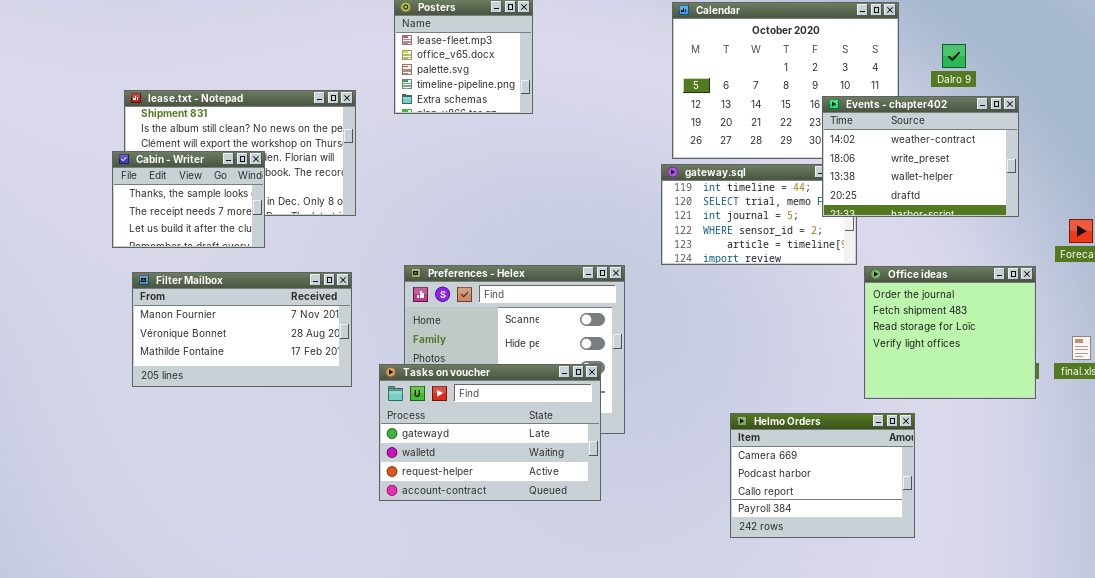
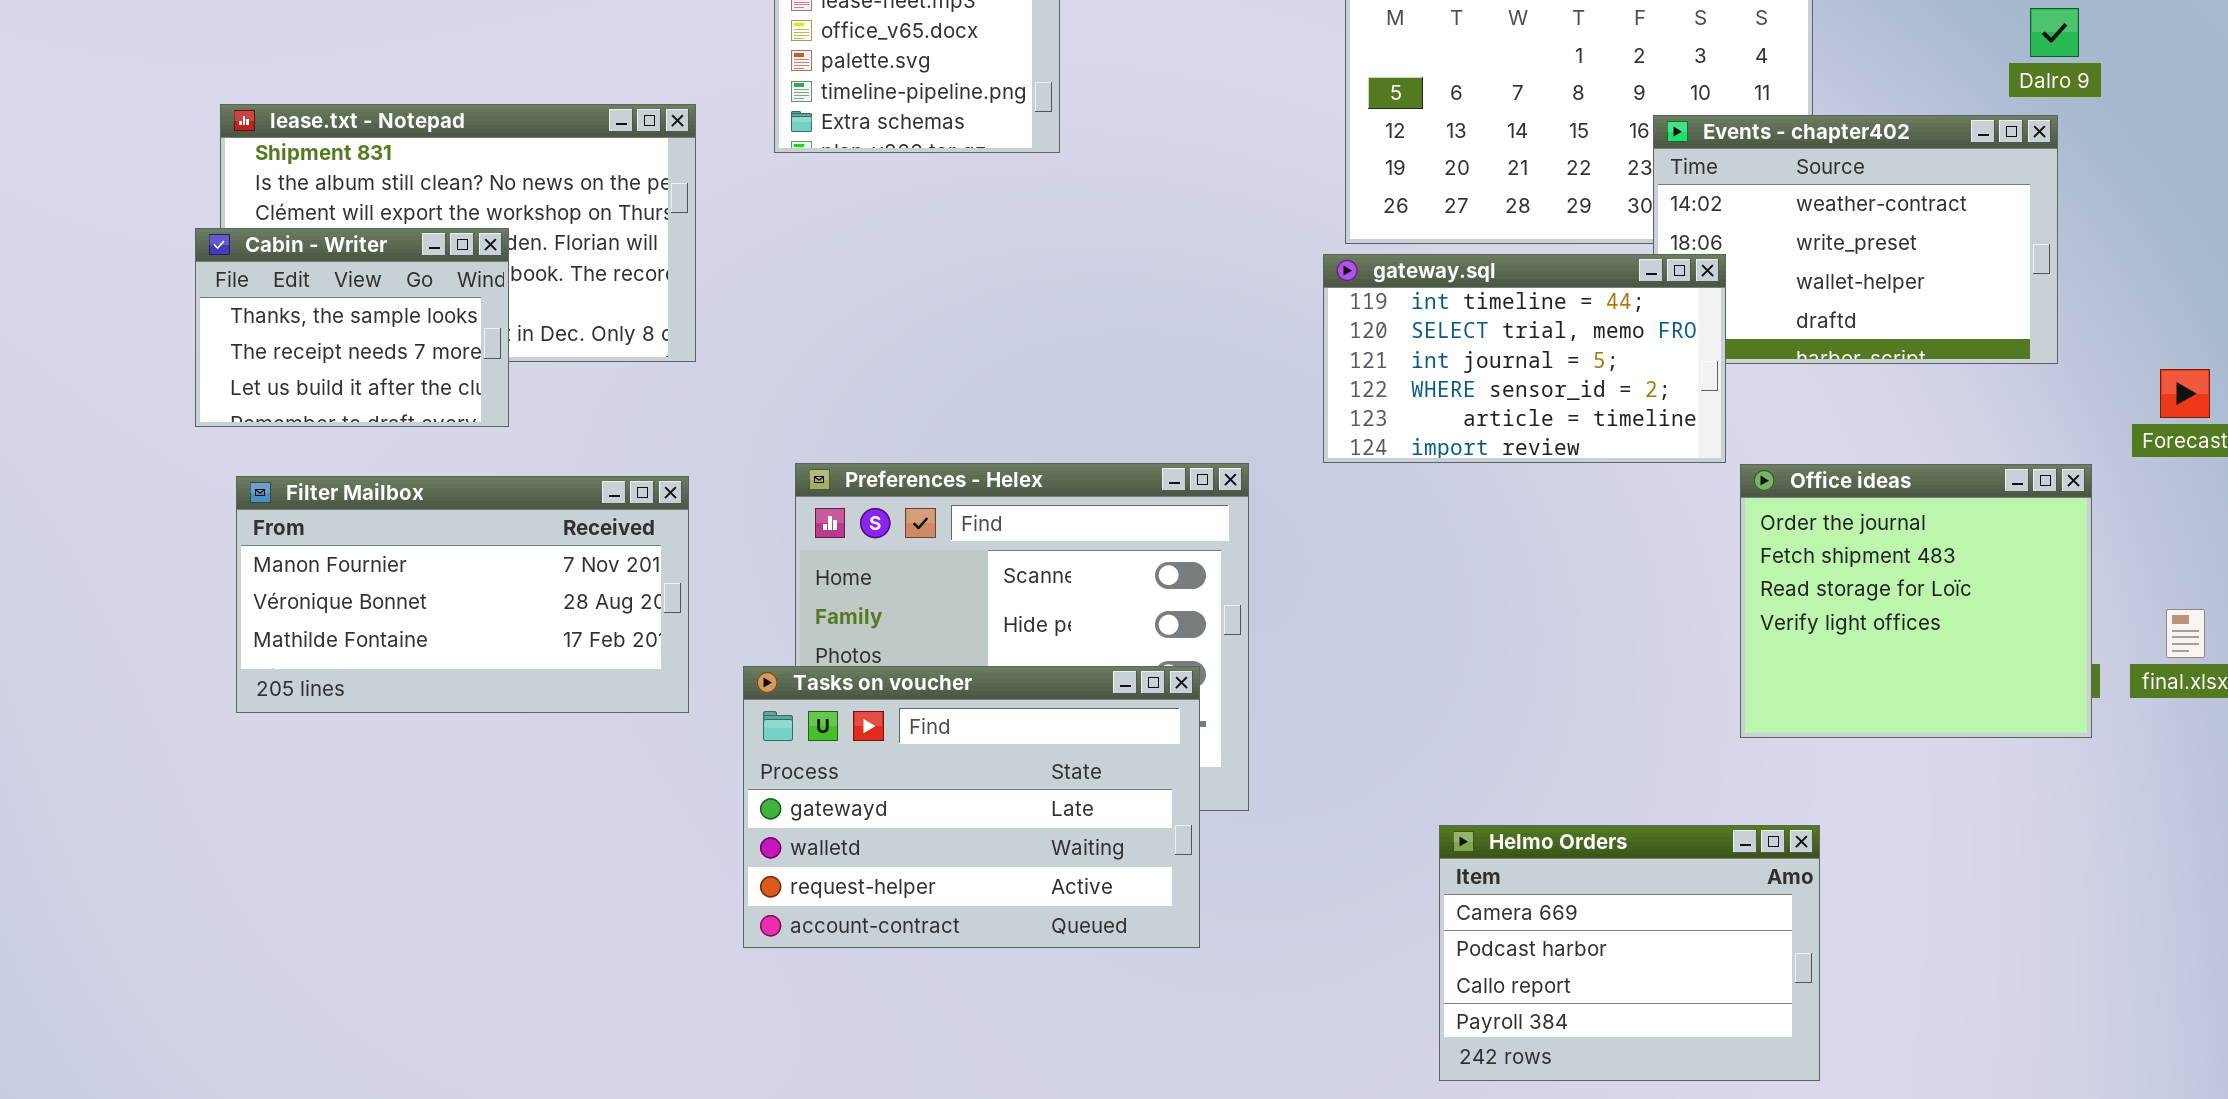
Dalro 9: [942,44,966,68] -> [2030,8,2079,57], moved
gateway.sql: [661,164,857,265] -> [1323,254,1726,463], raised
Helmo Orders: [730,413,915,538] -> [1439,825,1820,1081], moved

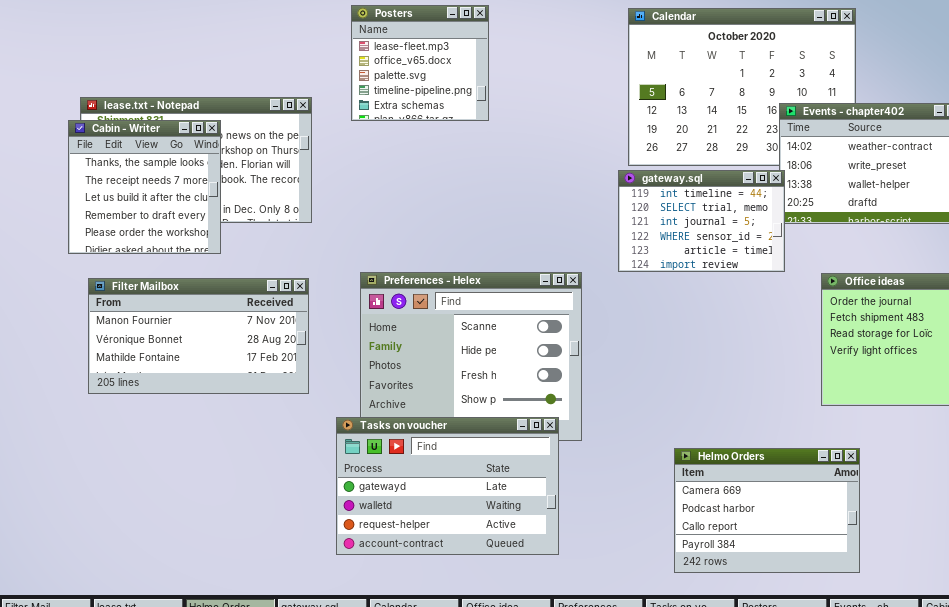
Cabin - Writer: [195,228,509,427] -> [68,120,221,254], resized
gateway.sql: [1323,254,1726,463] -> [618,170,785,272], resized
Tasks on voucher: [743,666,1200,948] -> [336,417,559,555], moved

